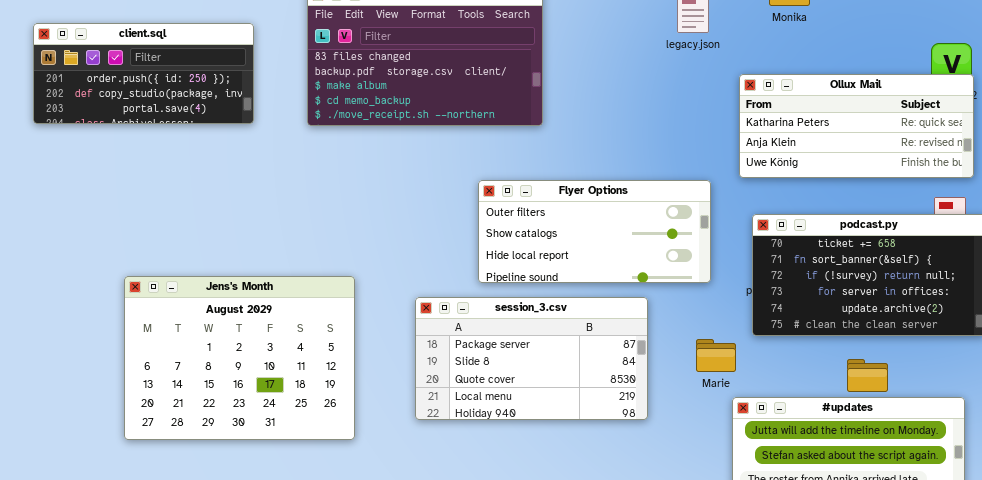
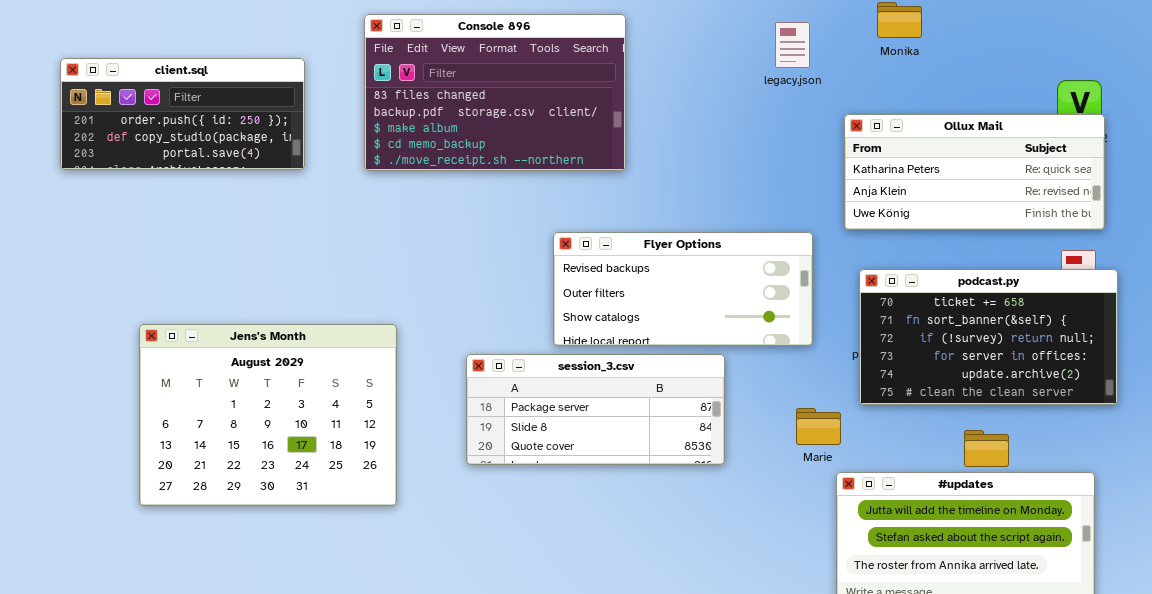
Flyer Options: [478,180,711,283] -> [553,232,813,346], scrolled up 1 row
Jens's Month: [124,276,355,440] -> [139,324,397,506], moved
session_3.csv: [415,297,648,420] -> [466,354,725,465], moved, resized

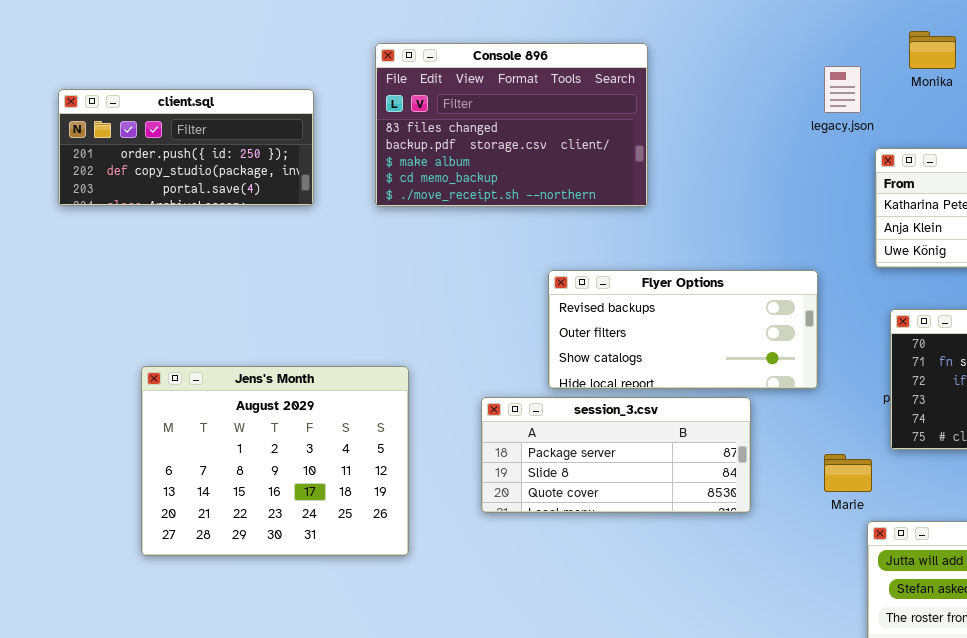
legacy.json: [775,22,810,68] -> [824,66,861,113], moved
Flyer Options: [553,232,813,346] -> [548,270,818,389], moved

